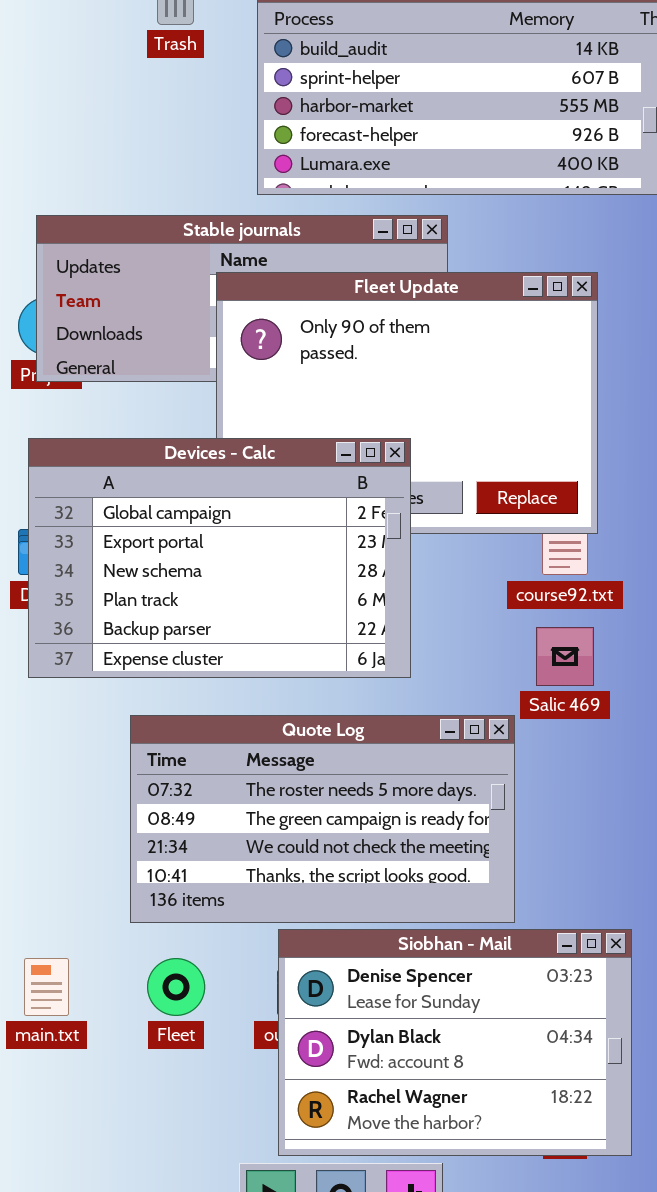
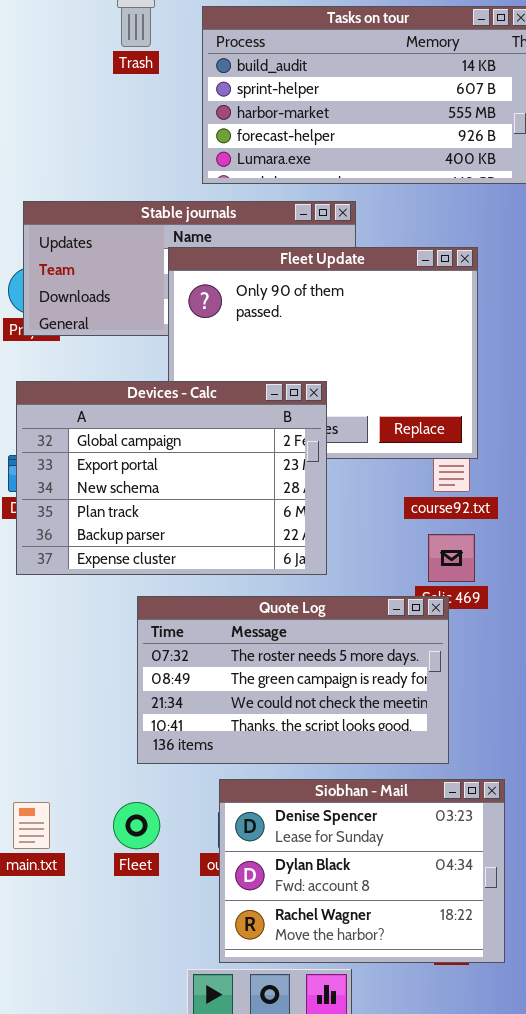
Quote Log: [130,715,515,923] -> [137,596,449,764], moved

